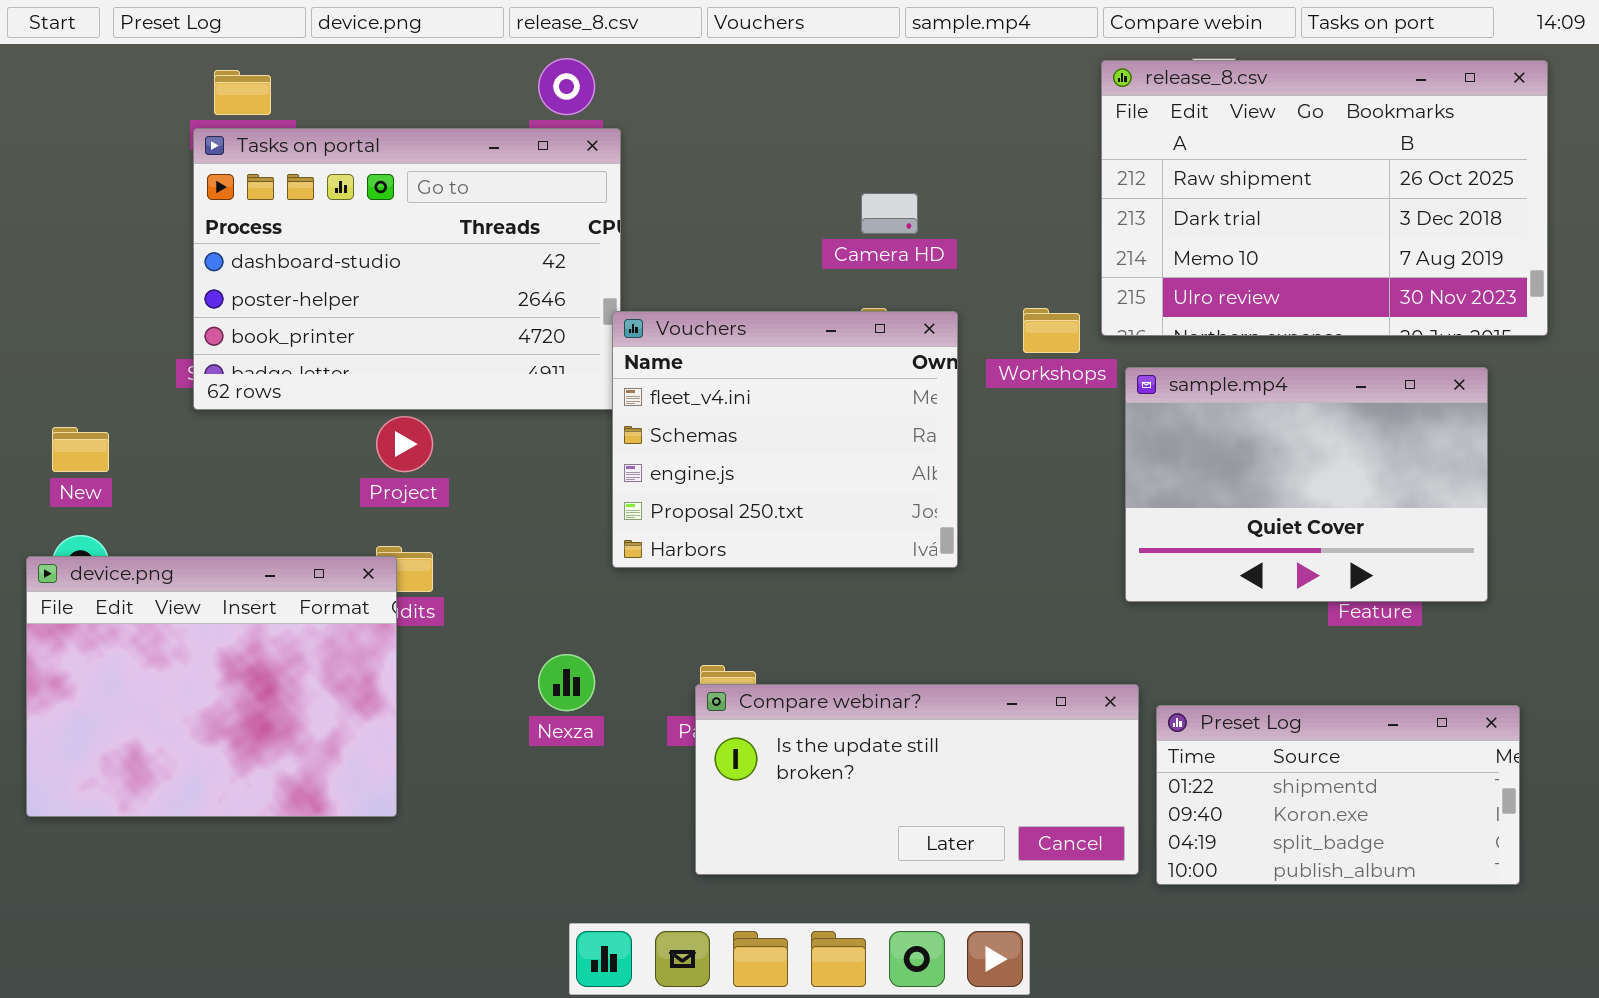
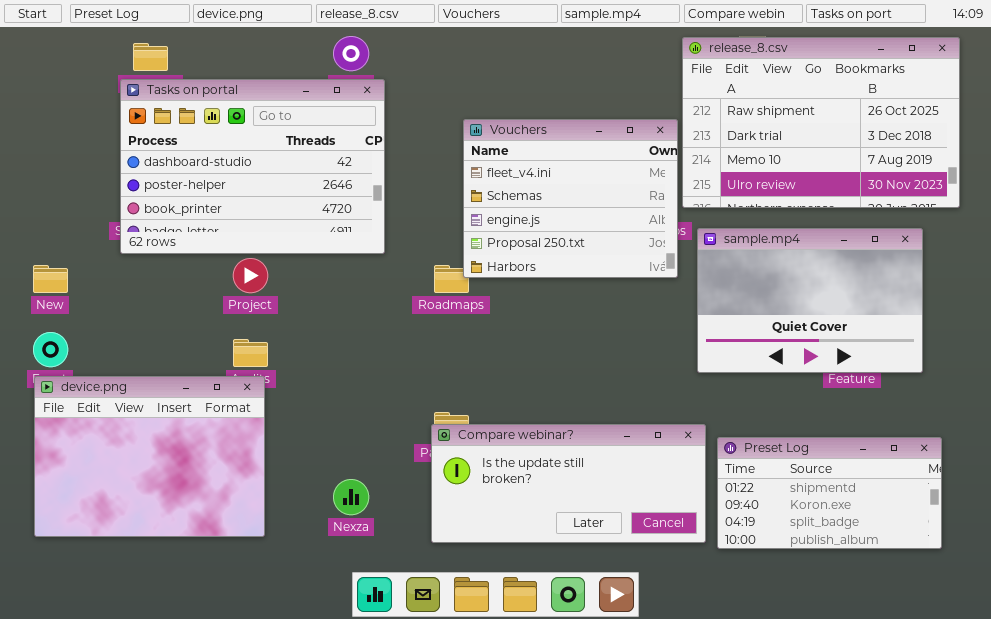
Vouchers: [612,311,958,568] -> [463,119,678,278], moved
device.png: [26,556,397,817] -> [34,376,265,537], moved
Nexza: [538,654,595,711] -> [333,479,369,515], moved

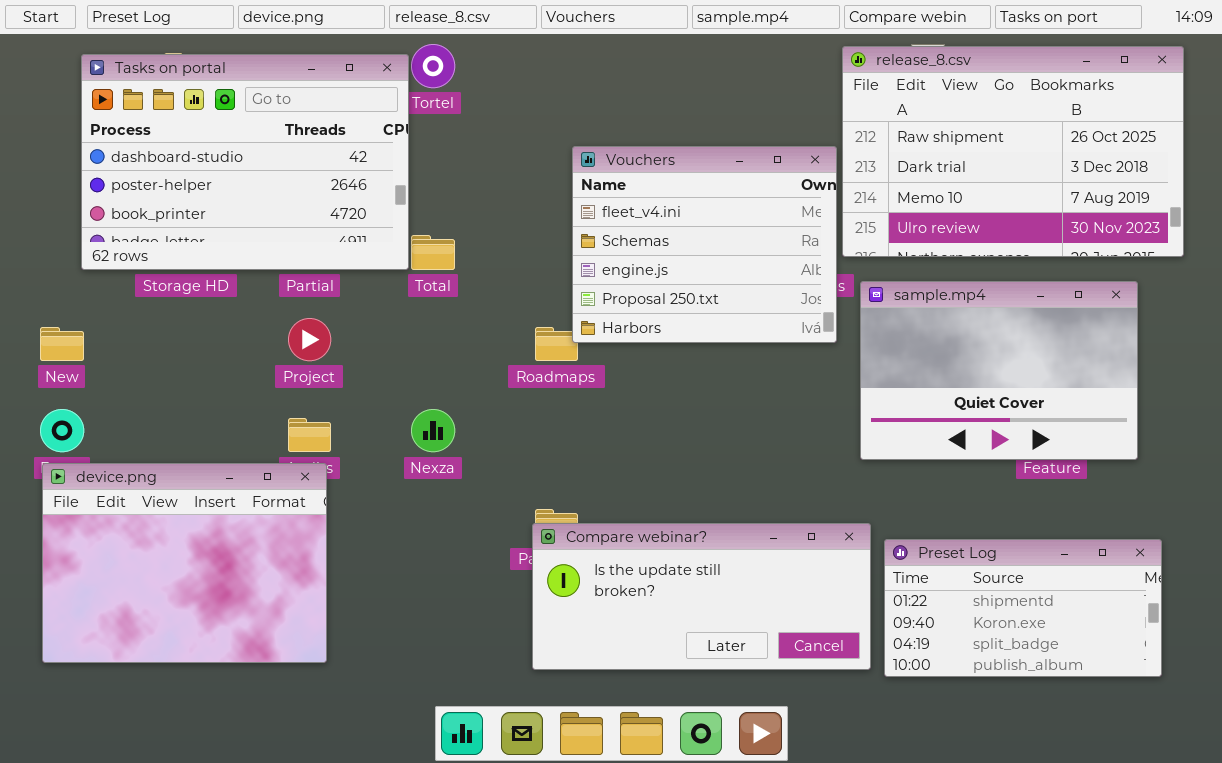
Tasks on portal: [120,79,385,254] -> [81,54,409,270], moved
Nexza: [333,479,369,515] -> [411,409,455,452], moved

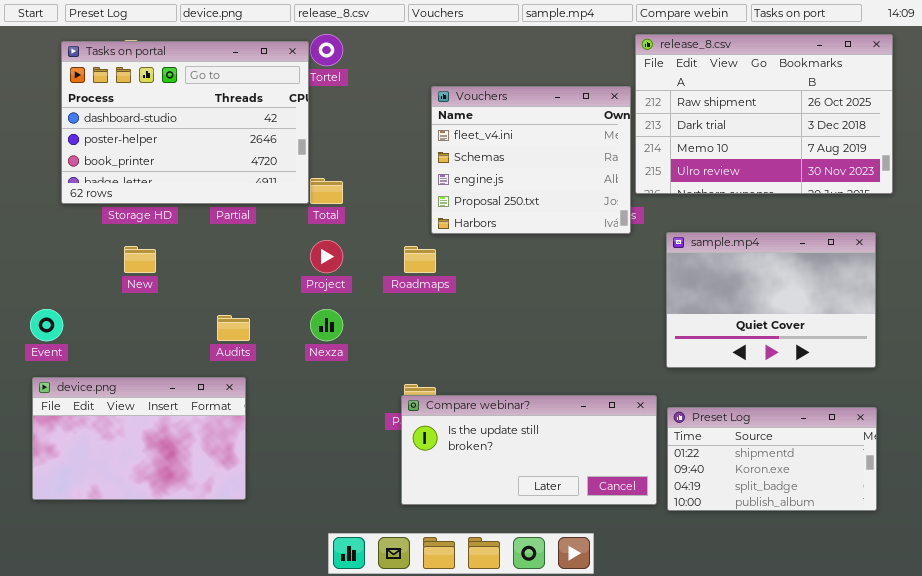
Vouchers: [572,146,837,343] -> [431,86,631,234], moved
sample.mp4: [860,281,1138,460] -> [666,232,876,368], moved
Project: [288,318,331,361] -> [310,240,343,273], moved
New: [40,327,84,361] -> [124,246,156,273], moved
device.png: [42,463,327,663] -> [32,377,246,500], resized

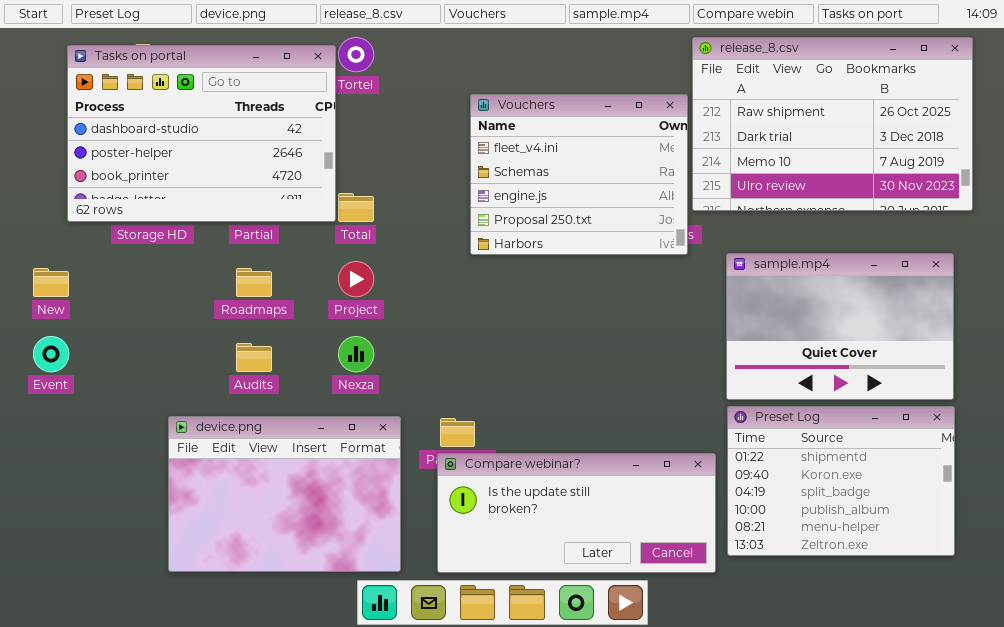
New: [124,246,156,273] -> [33,268,69,297], moved
Roadmaps: [404,246,436,273] -> [236,268,272,297], moved
device.png: [32,377,246,500] -> [168,416,401,572], moved, resized
Compare webinar?: [401,395,657,505] -> [437,453,716,573], moved
Preset Log: [667,407,877,511] -> [727,406,955,556], resized

